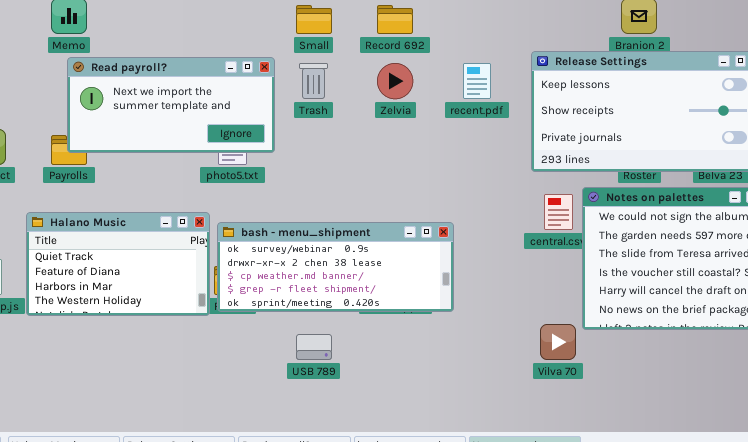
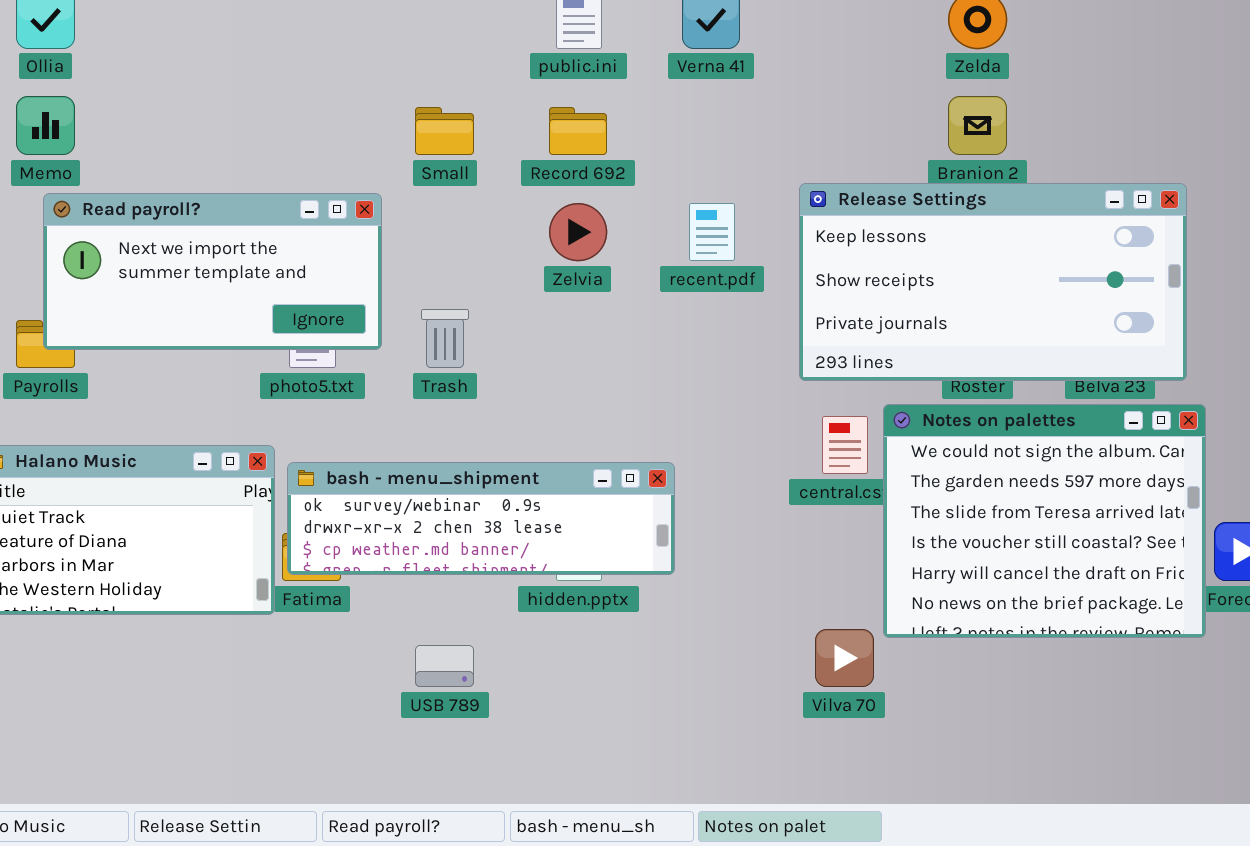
Trash: [299,63,328,99] -> [421,309,469,368], moved
bash - menu_shipment: [217,222,454,312] -> [287,462,675,575], resized

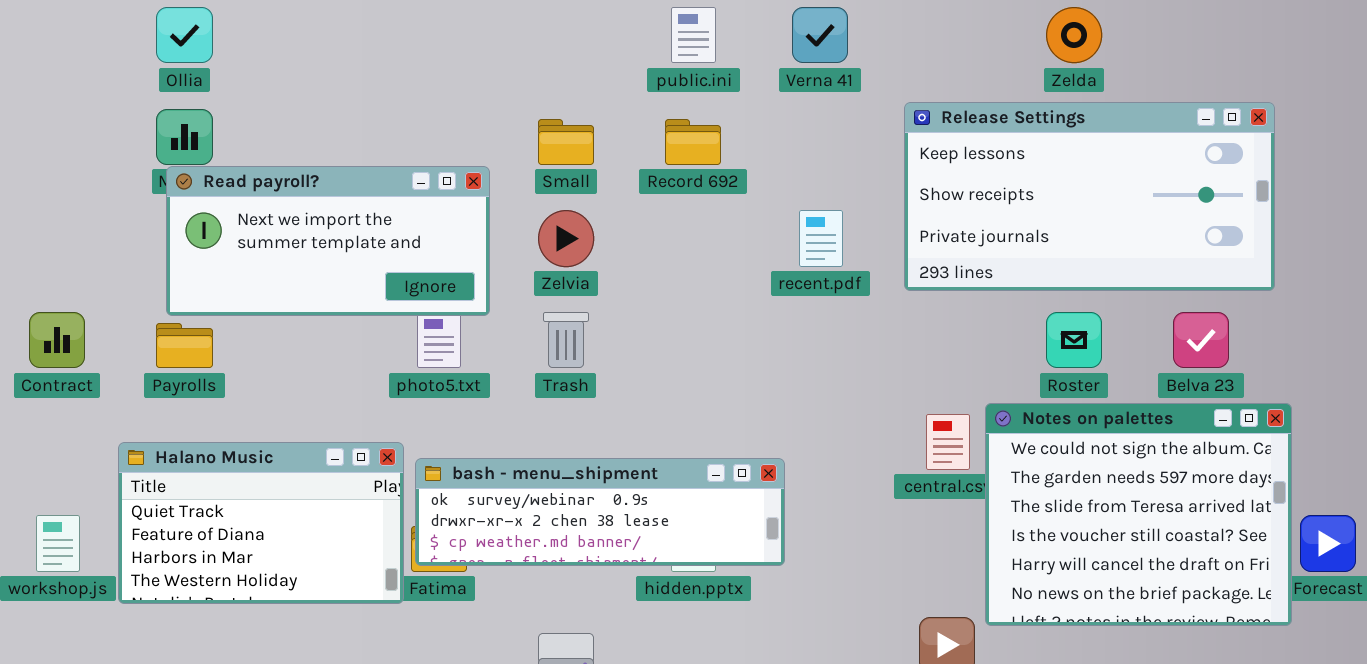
Release Settings: [799,183,1187,381] -> [904,102,1275,291], moved
Read payroll?: [43,193,382,350] -> [166,166,490,316], moved
Zelvia: [549,203,607,261] -> [538,210,594,267], moved

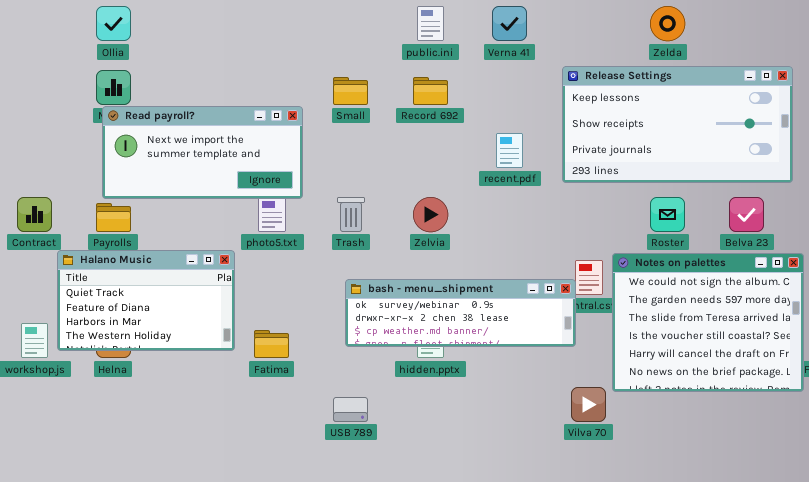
Zelvia: [538,210,594,267] -> [413,197,448,232], moved
Halano Music: [118,442,404,604] -> [57,250,235,351], moved
bash - menu_shipment: [415,458,785,566] -> [345,279,576,347], moved

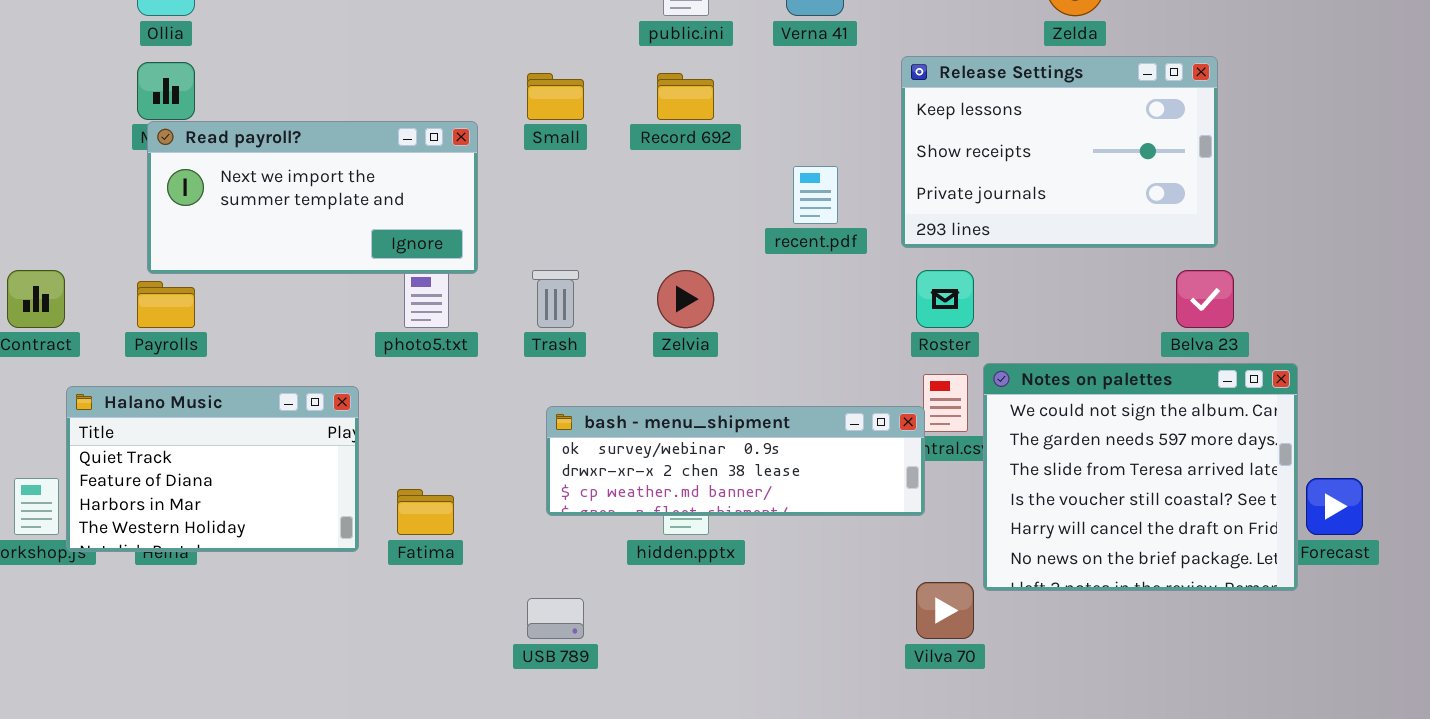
Release Settings: [562,66,793,183] -> [901,56,1218,248], resized
Roster: [650,197,685,232] -> [916,270,974,328], moved
Halano Music: [57,250,235,351] -> [66,386,359,552], moved

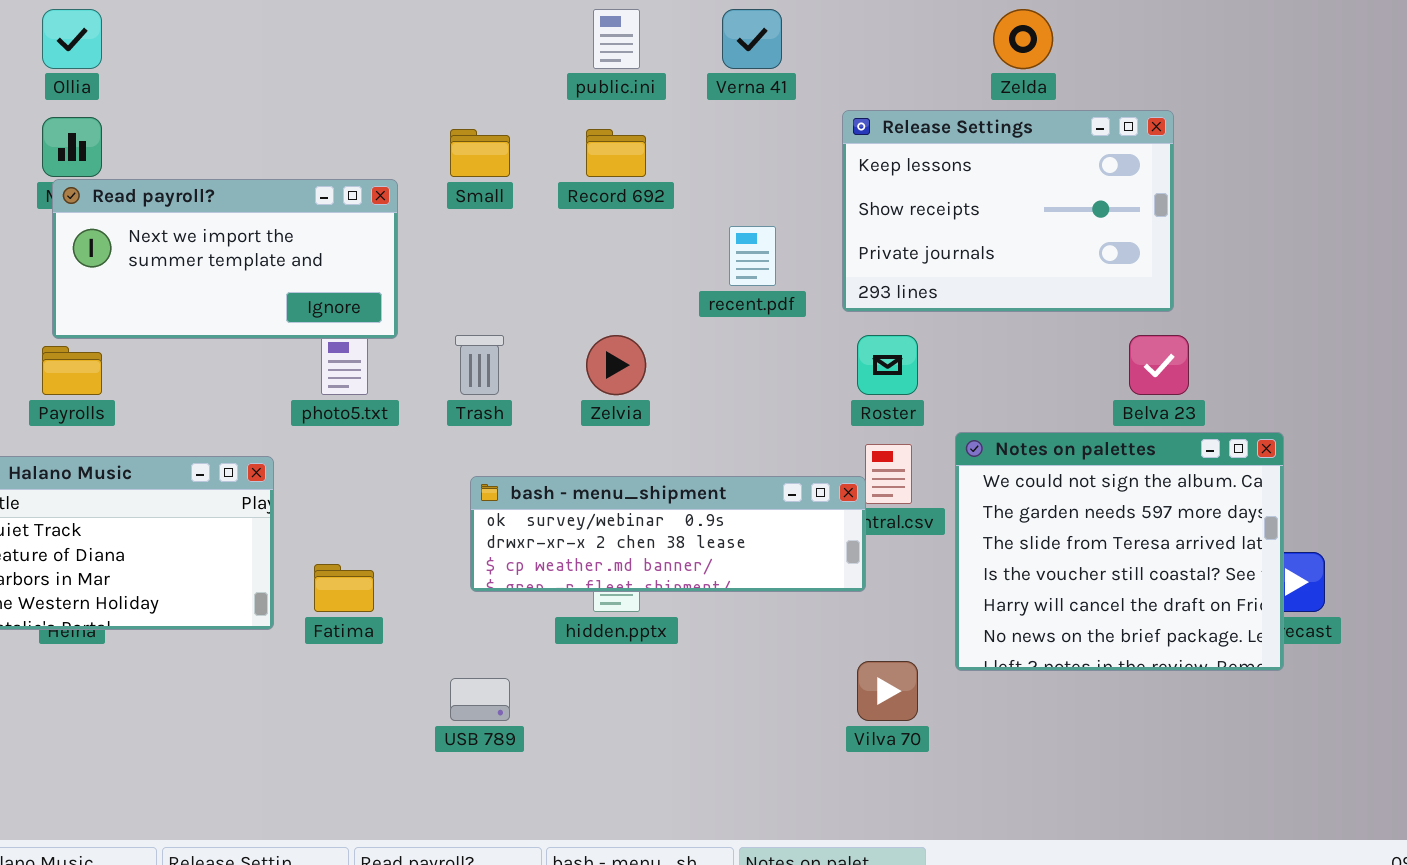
Notes on palettes: [983,363,1298,591] -> [955,432,1284,671], moved

